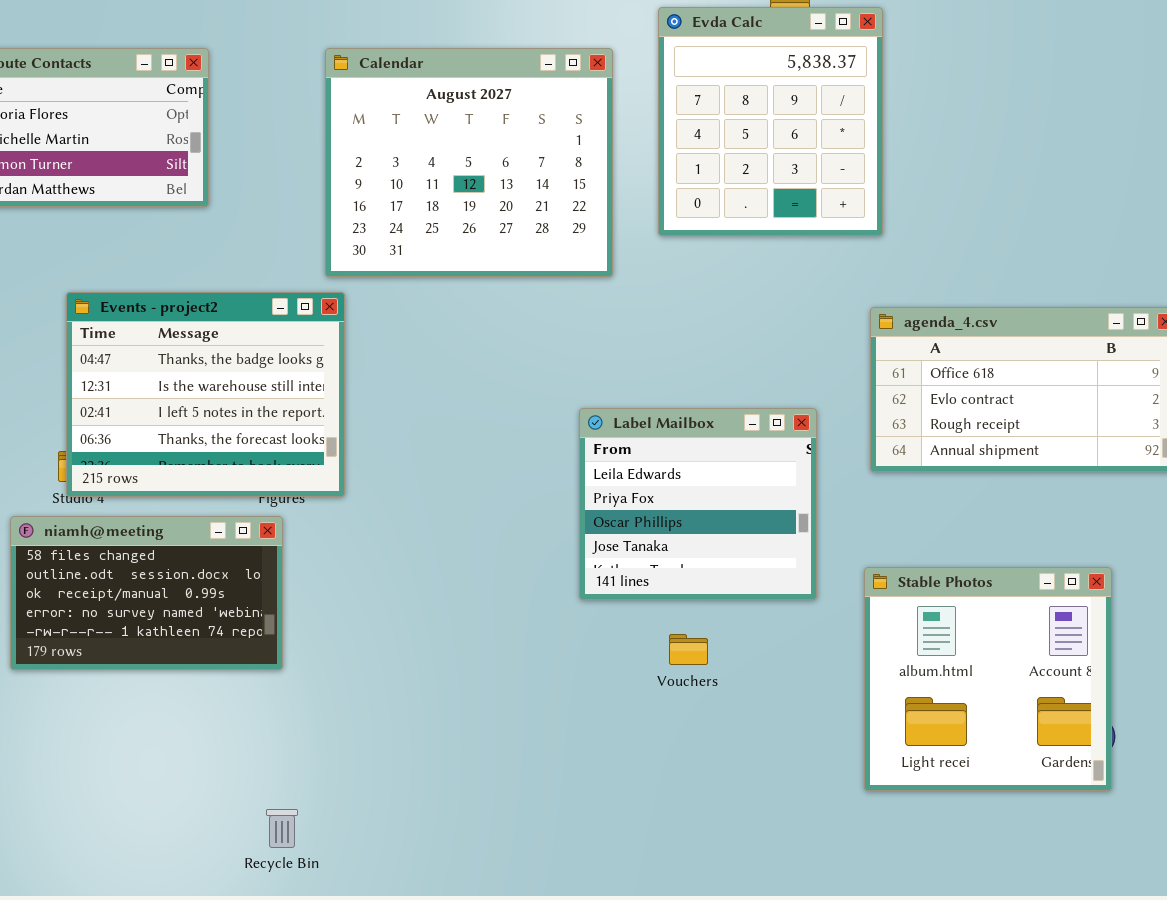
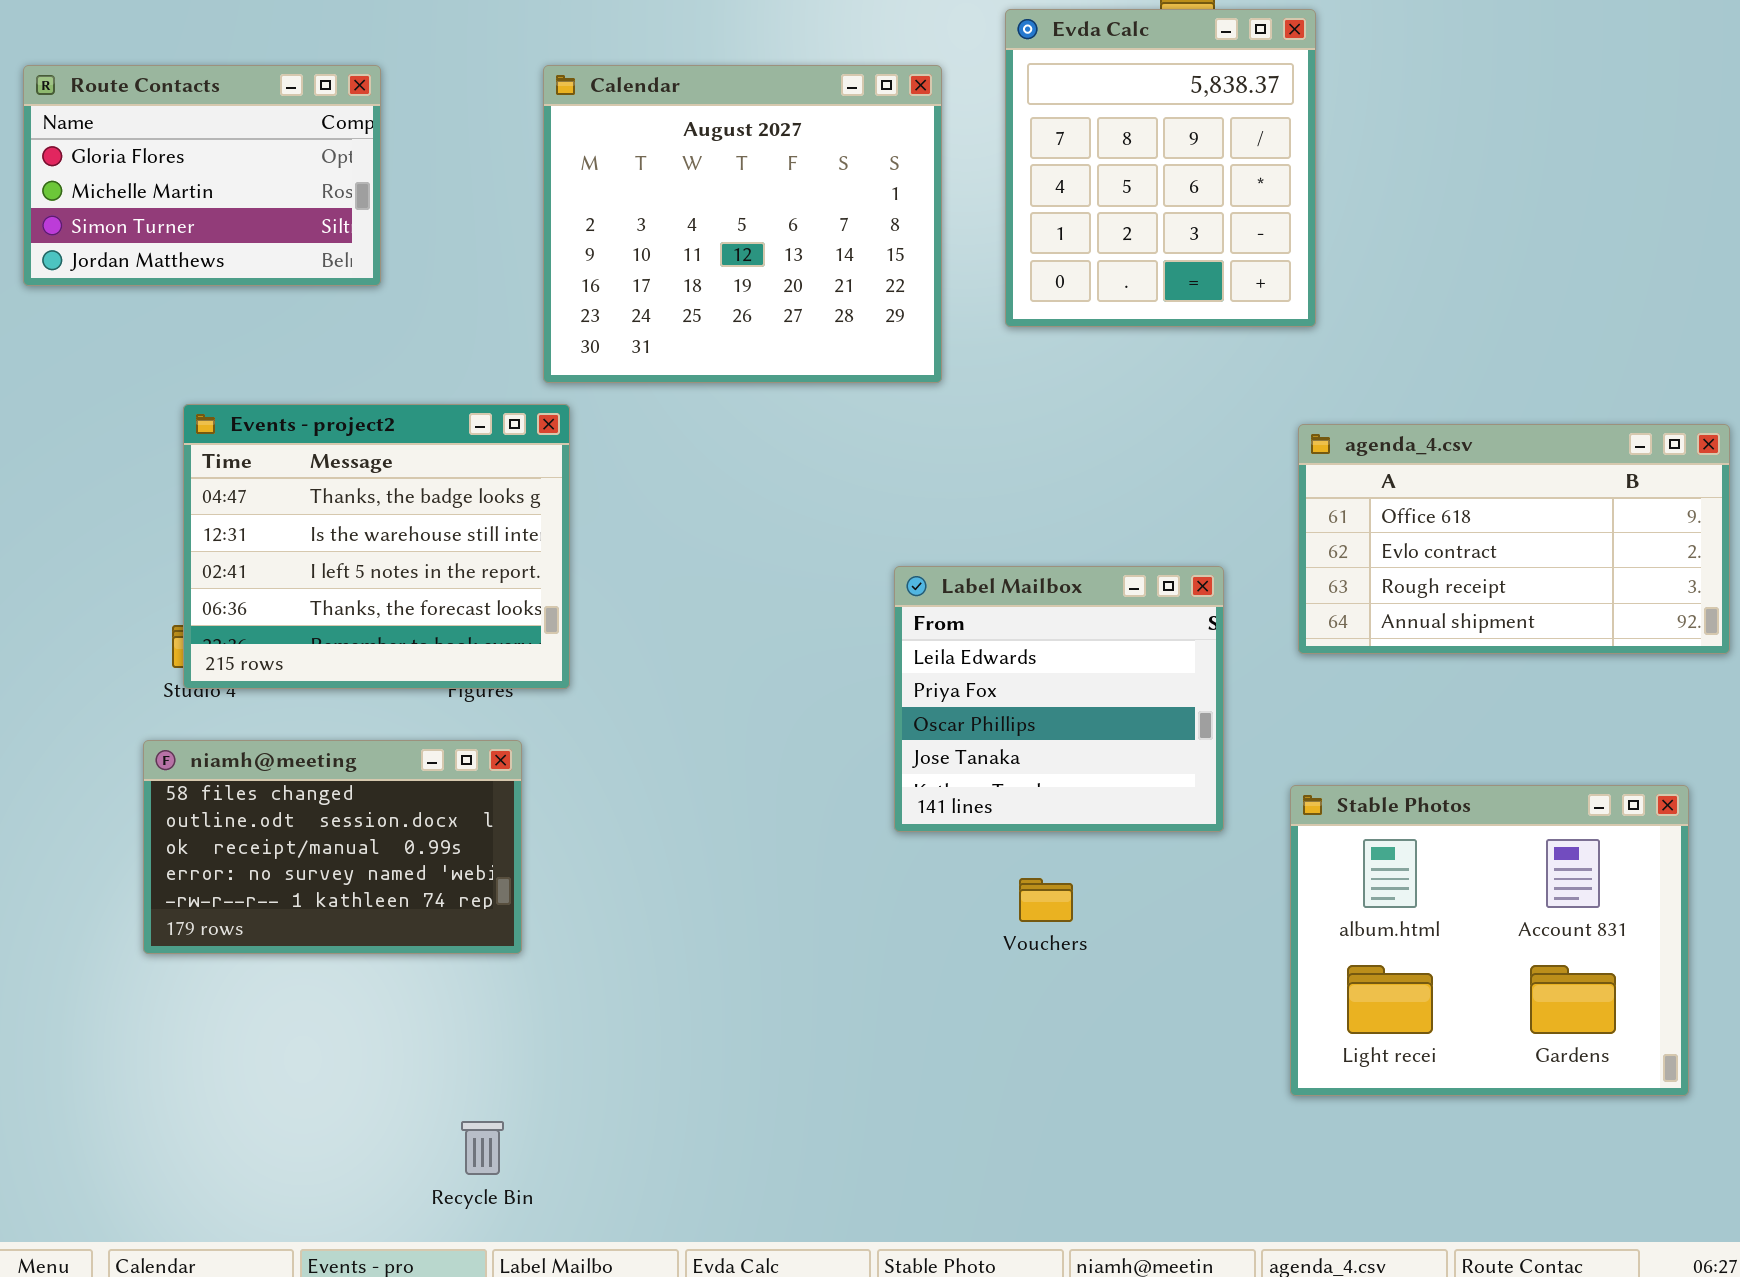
niamh@meeting: [10,516,283,670] -> [143,740,522,954], moved
Stable Photos: [864,567,1112,791] -> [1290,785,1689,1096], resized

